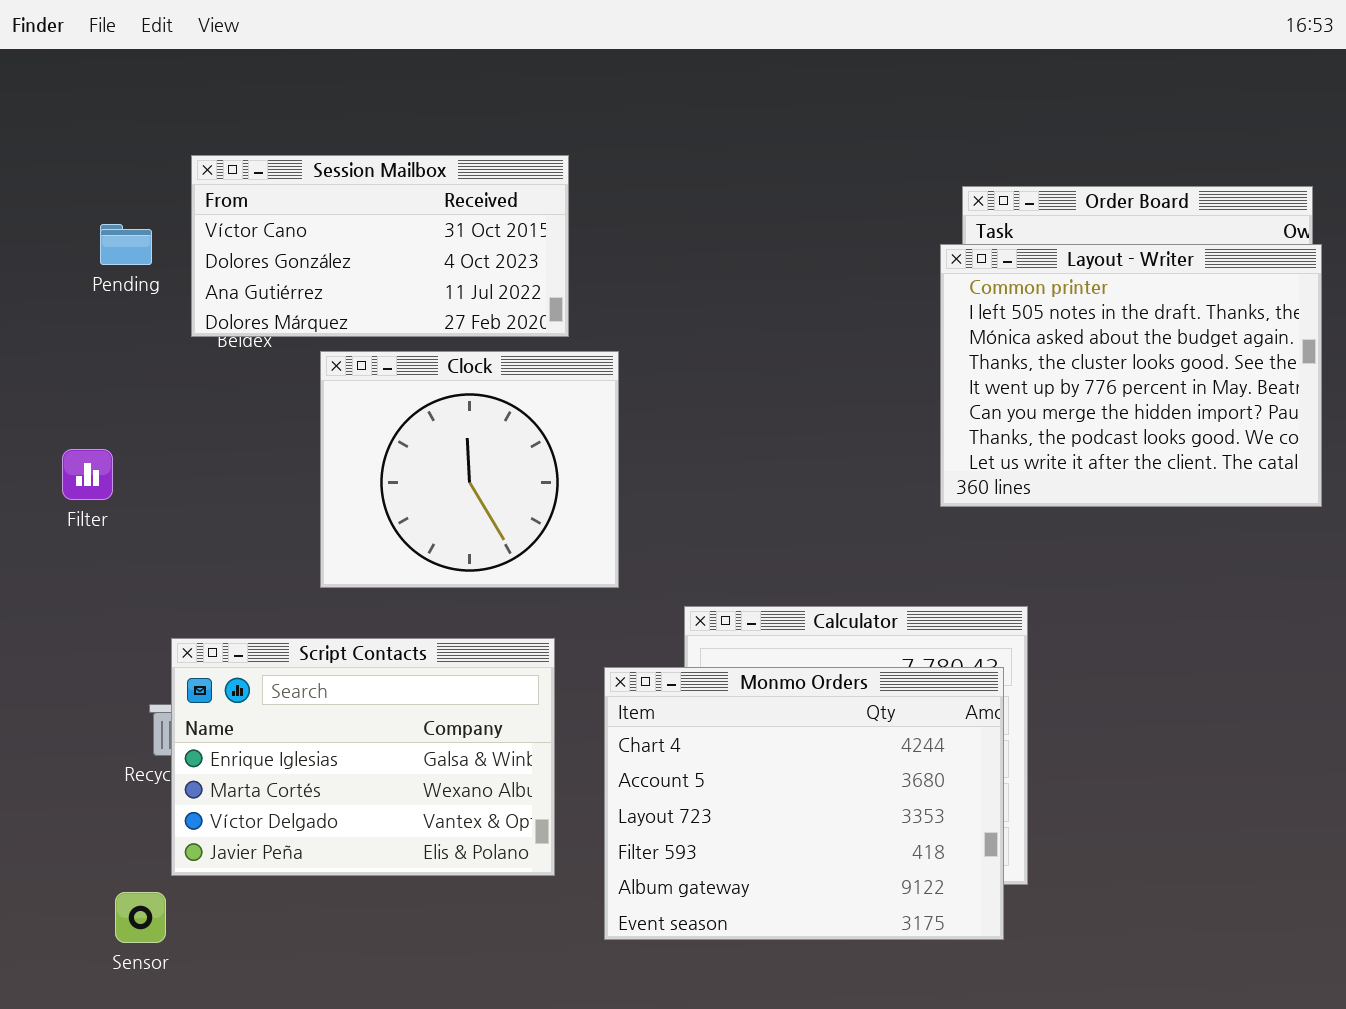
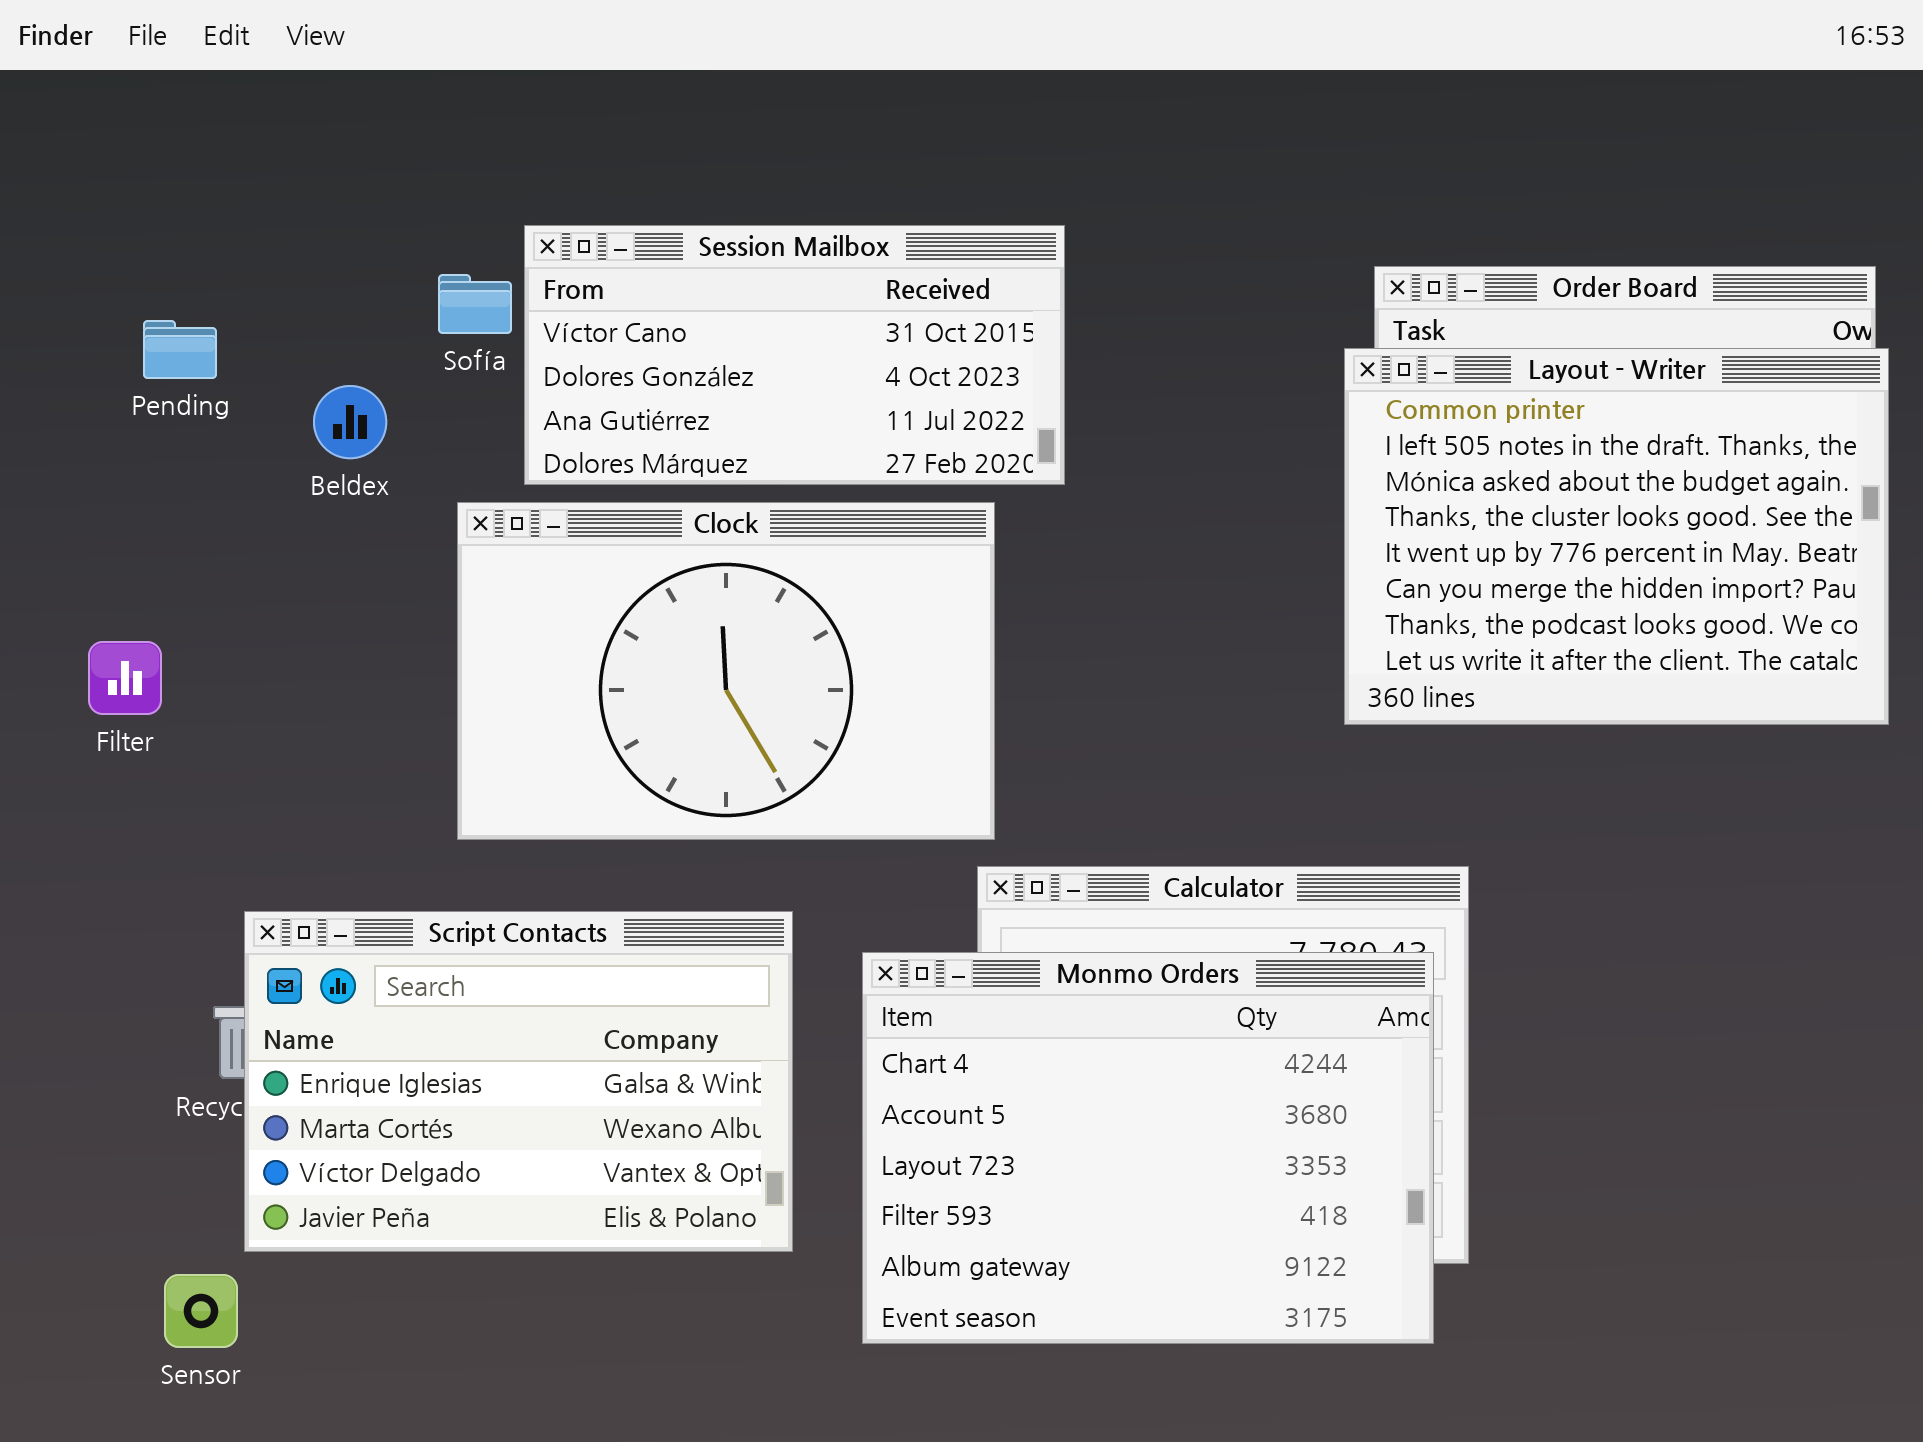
Session Mailbox: [191,155,569,337] -> [524,225,1065,485], moved
Clock: [320,351,619,588] -> [457,502,995,840], resized

